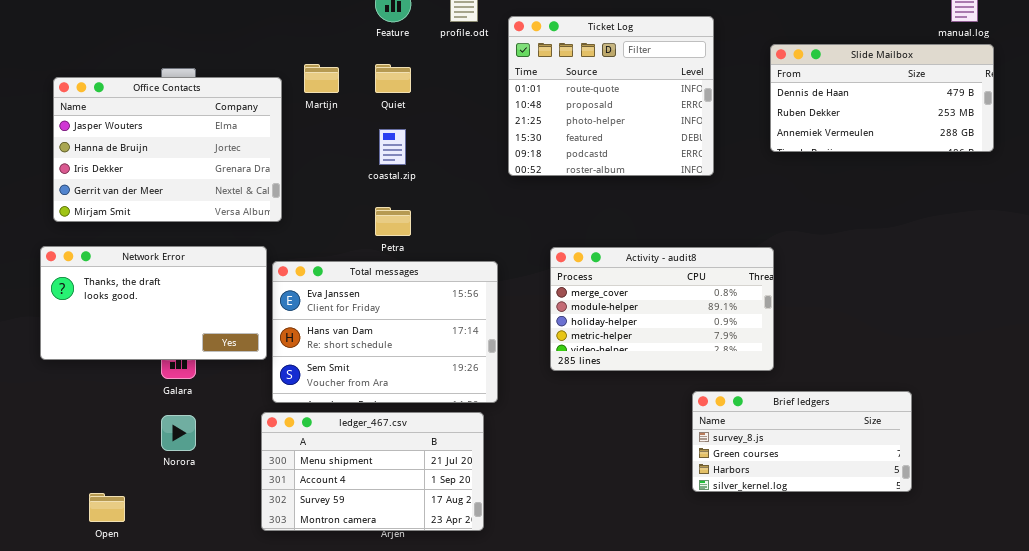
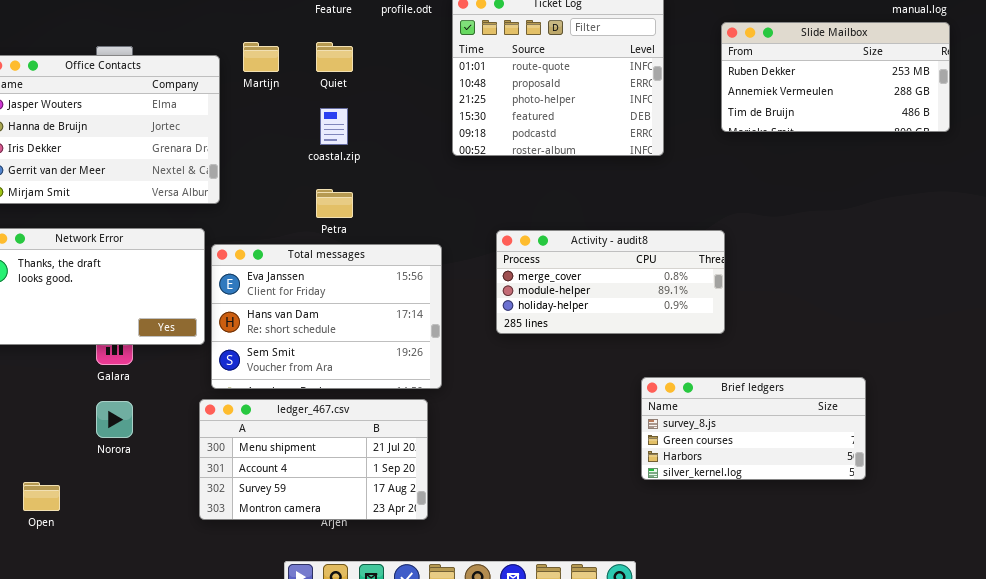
Slide Mailbox: [770,44,994,152] -> [721,22,950,132], scrolled down 1 row
Activity - audit8: [550,247,774,371] -> [496,230,725,334], resized

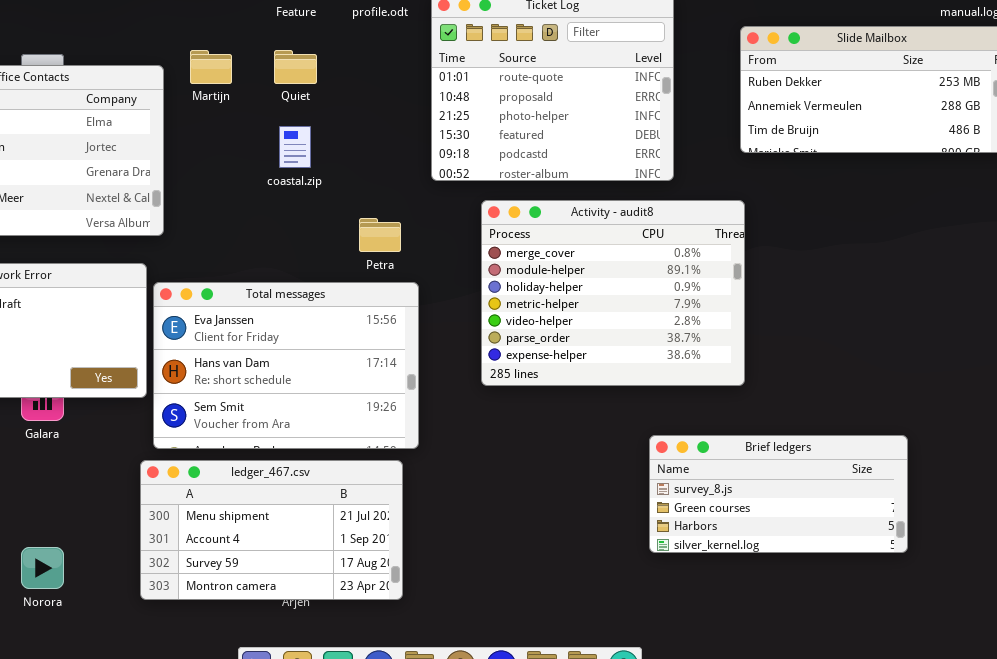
Petra: [316,189,353,218] -> [359,218,401,252], moved
Activity - audit8: [496,230,725,334] -> [481,200,745,386], resized
Norora: [96,401,133,438] -> [21,547,64,589], moved

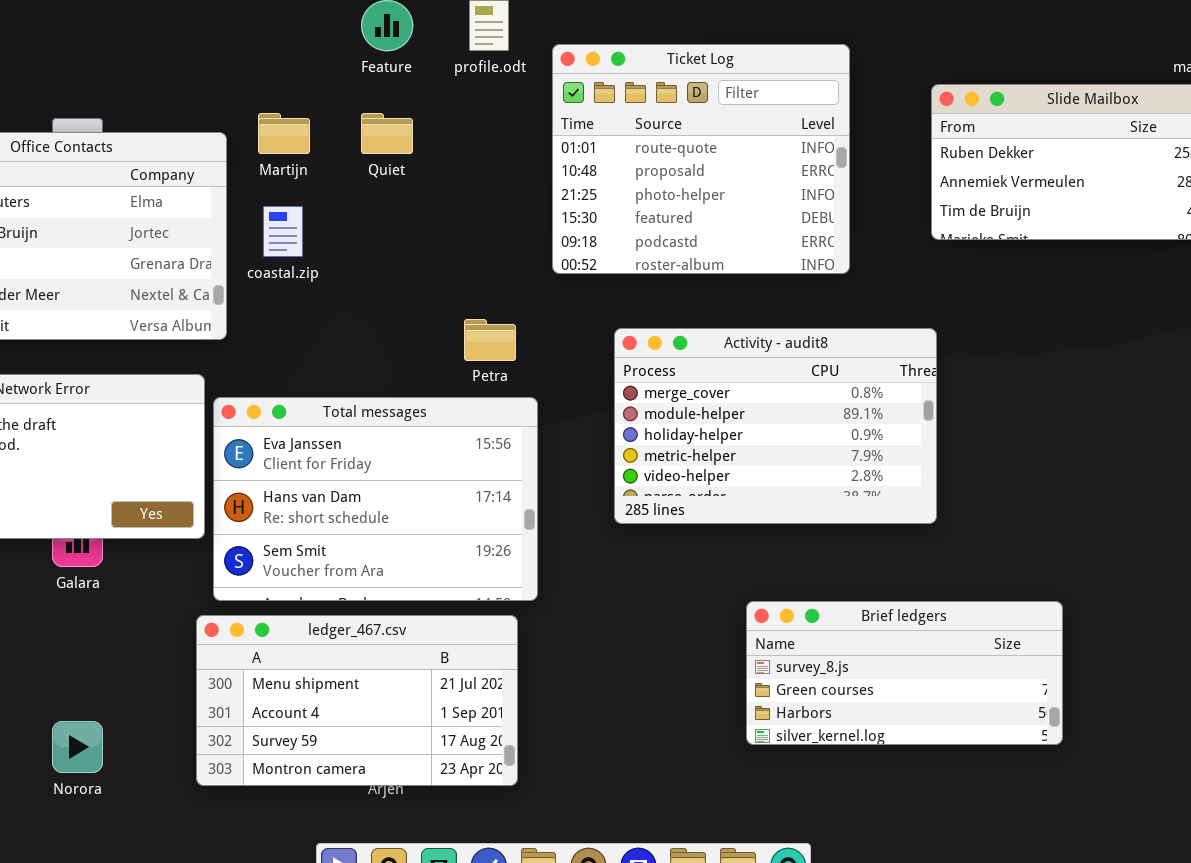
coastal.zip: [279,126,311,168] -> [263,206,303,257], moved
Activity - audit8: [481,200,745,386] -> [614,328,937,524], resized
Brief ledgers: [649,435,908,553] -> [746,601,1063,745], moved

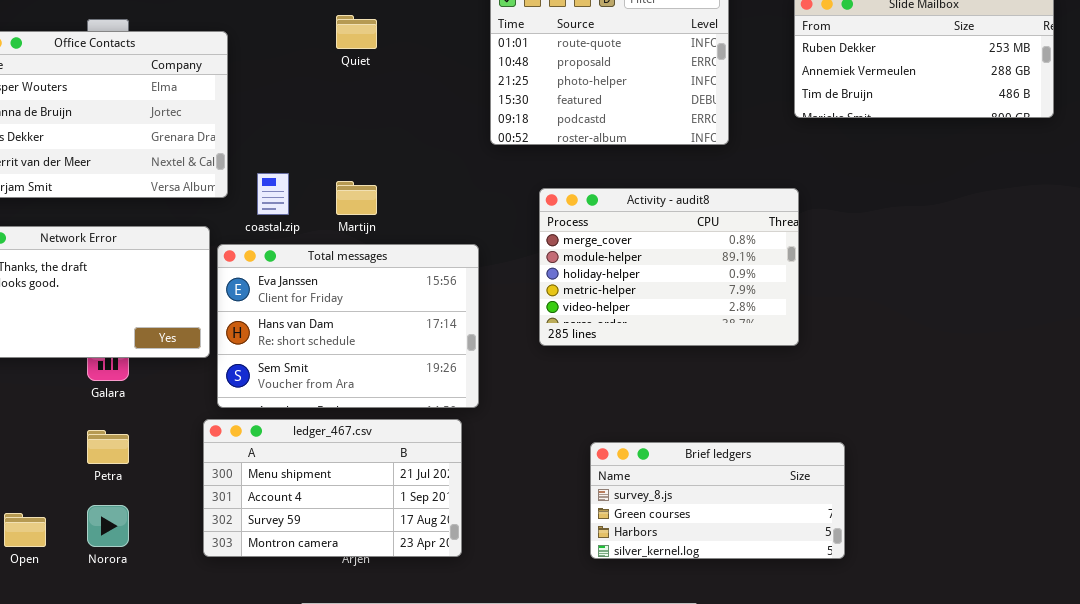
Martijn: [258,113,310,154] -> [336,181,377,215], moved
coastal.zip: [263,206,303,257] -> [257,173,289,215], moved
Petra: [464,319,516,361] -> [87,430,129,464], moved
Brief ledgers: [746,601,1063,745] -> [590,442,845,559], moved

